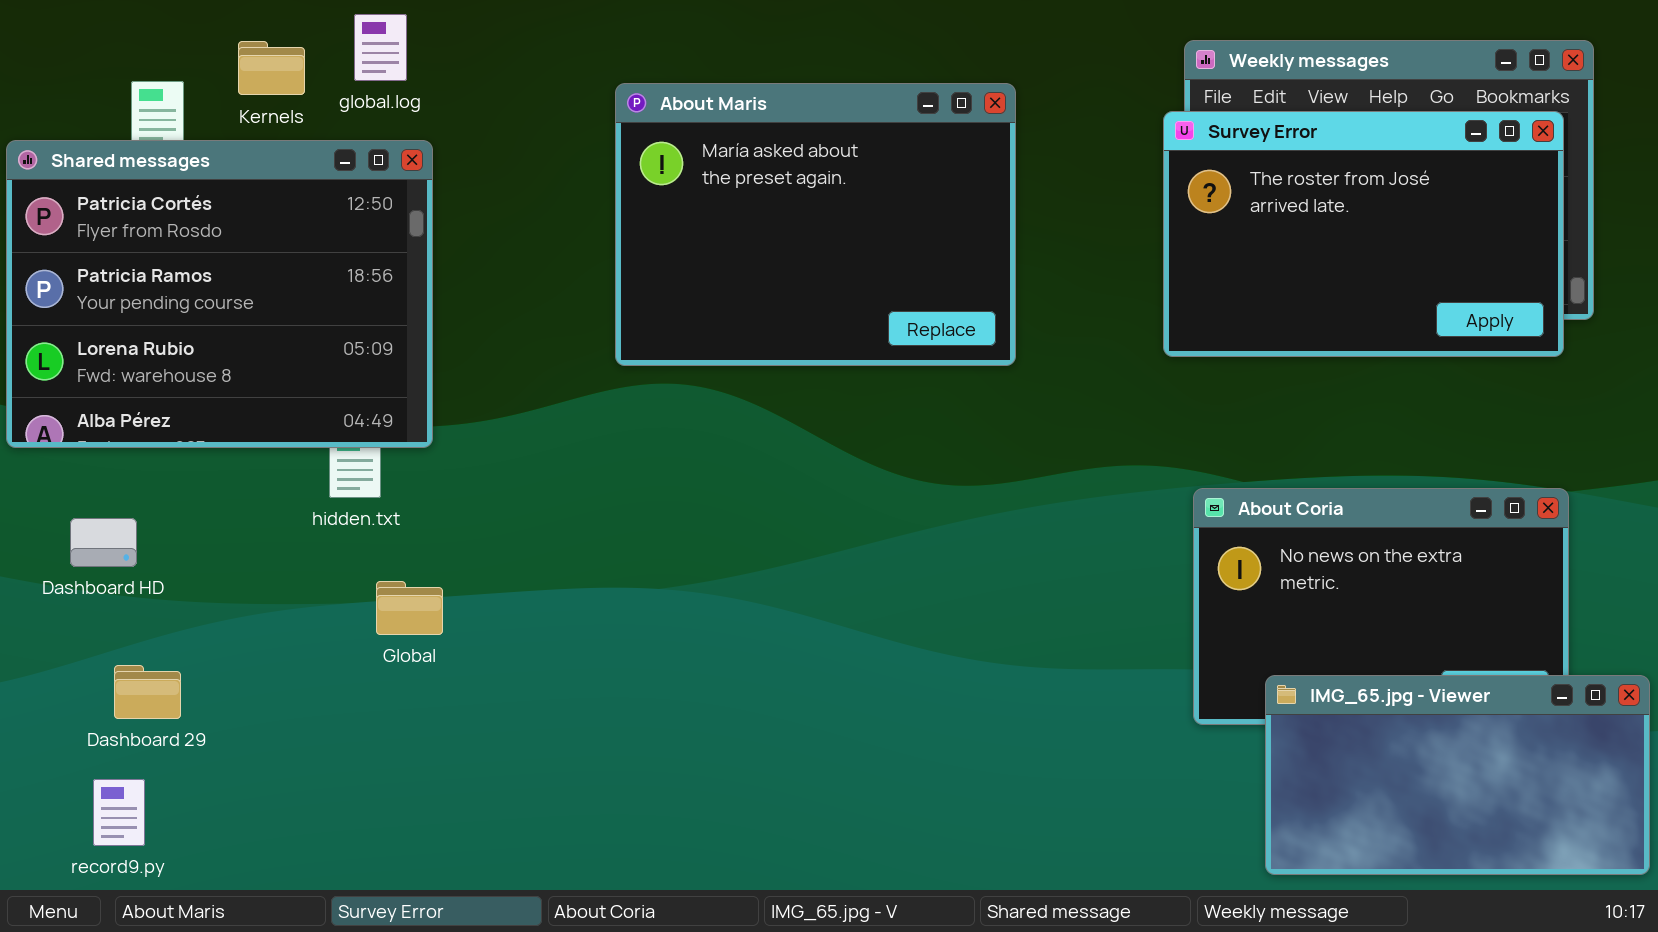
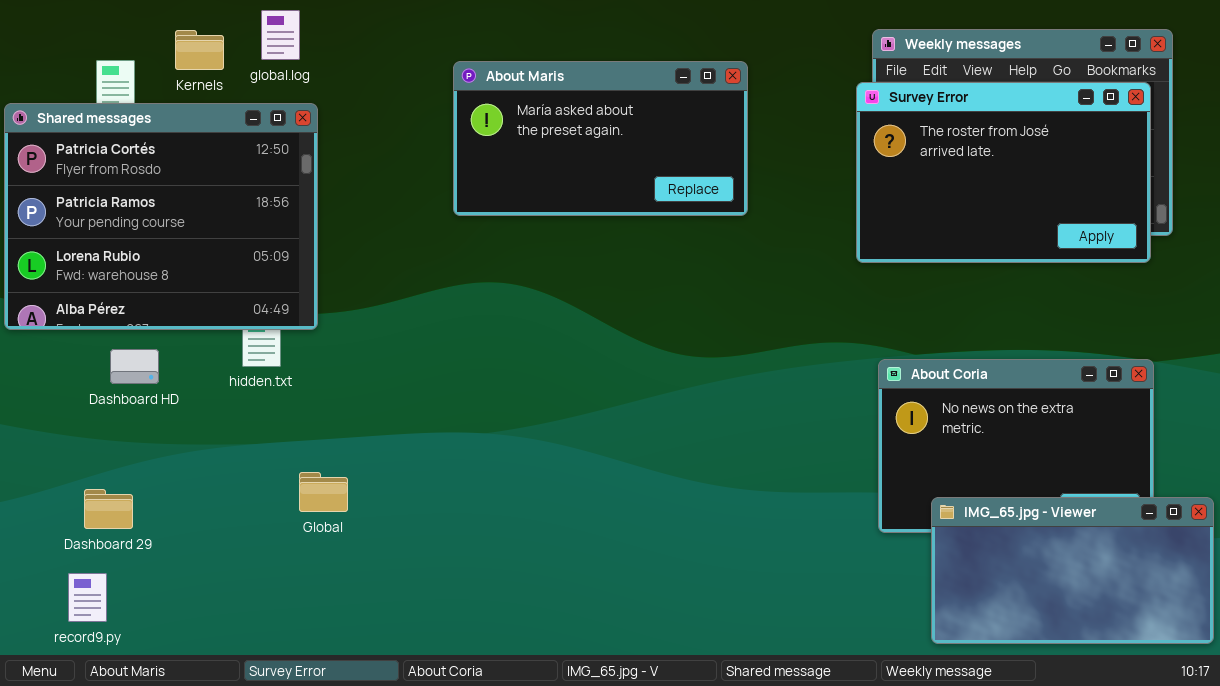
About Maris: [615,83,1016,366] -> [453,61,748,216], resized
Dashboard HD: [70,518,137,567] -> [110,349,159,384], moved
Global: [376,581,443,635] -> [299,472,348,512], moved

